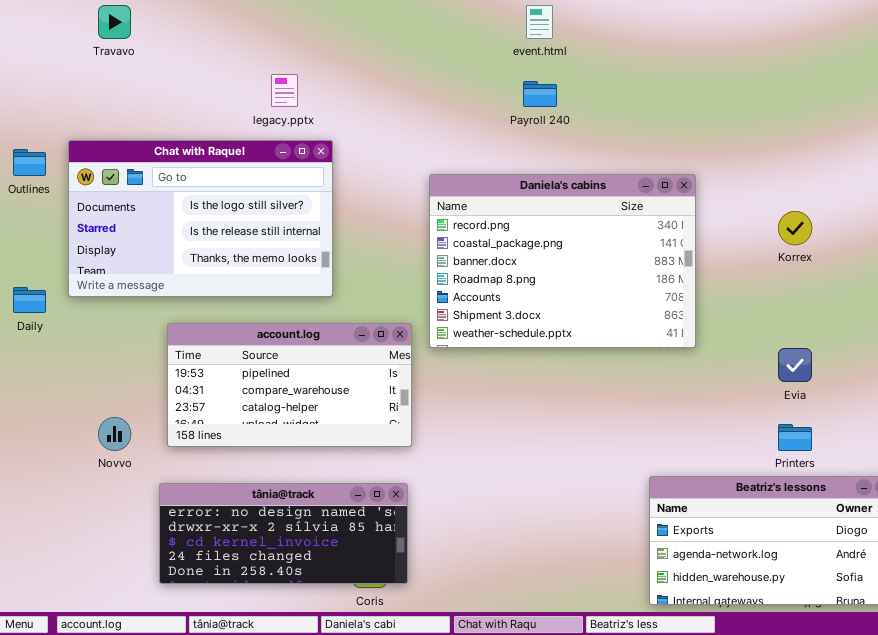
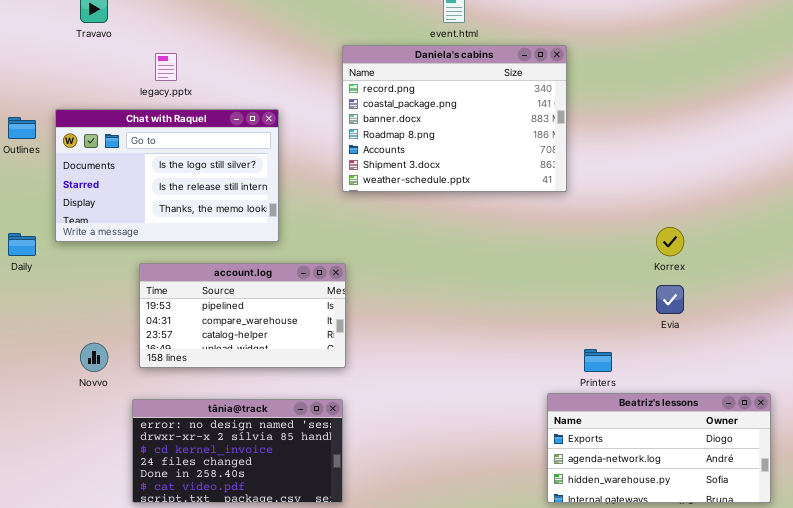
legacy.pptx: [271,74,298,107] -> [155,53,177,81], moved
Daniela's cabins: [429,174,696,348] -> [342,45,567,192], moved
Korrex: [778,211,812,245] -> [656,227,684,256], moved
Printers: [778,424,812,451] -> [584,349,612,372], moved
tânia@track: [159,483,408,584] -> [132,399,343,503], resized

